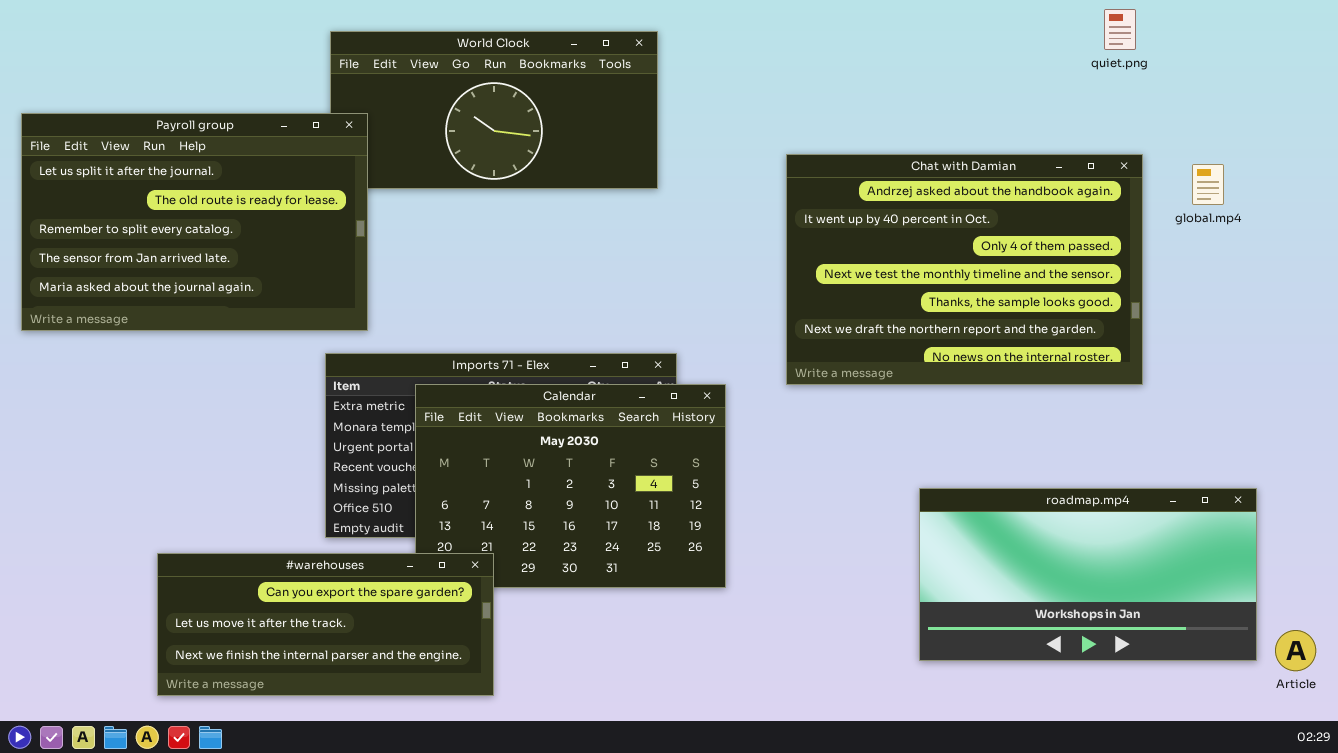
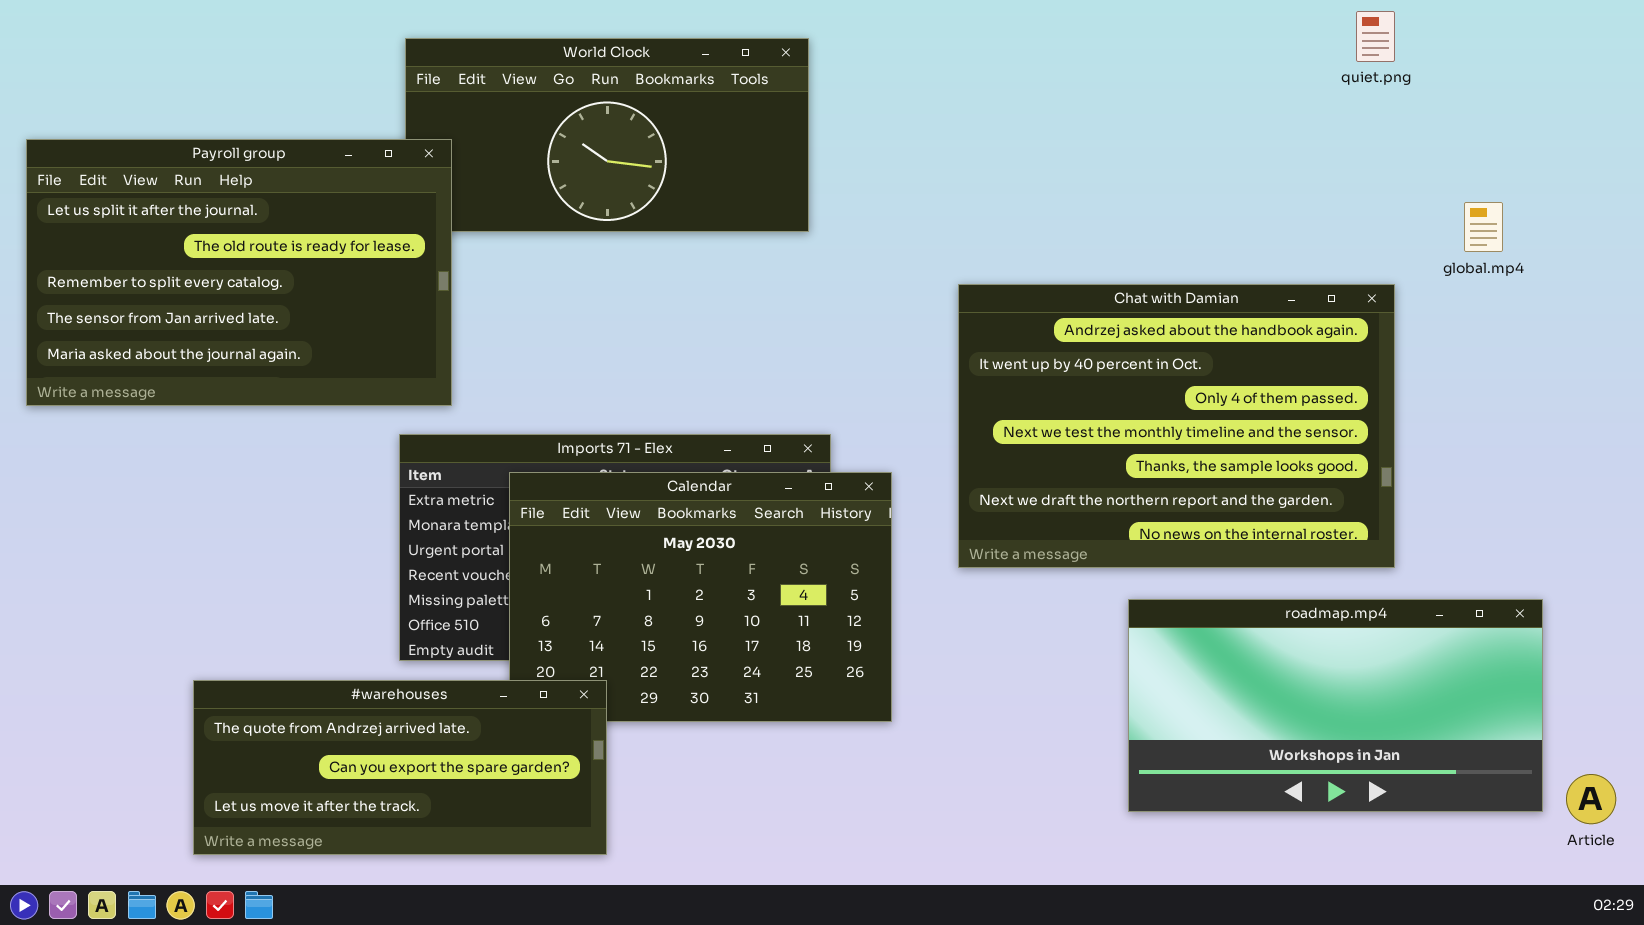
Chat with Damian: [786,154,1143,385] -> [958,284,1395,568], moved
#warehouses: [157,553,494,696] -> [193,680,607,855], scrolled up 1 row

